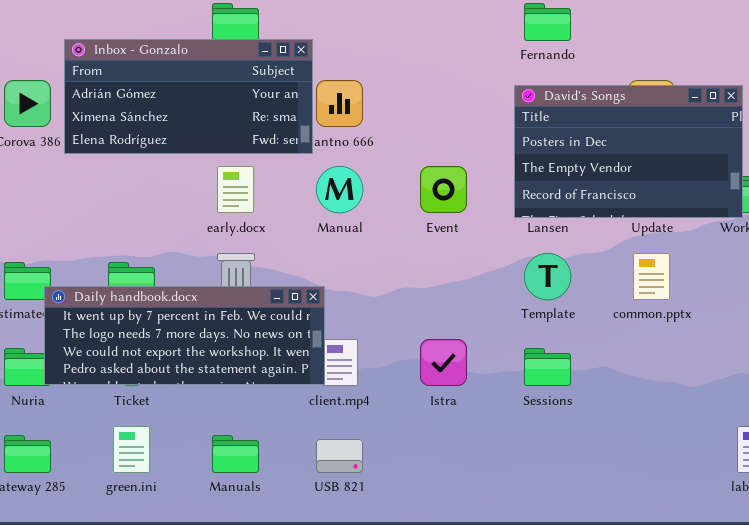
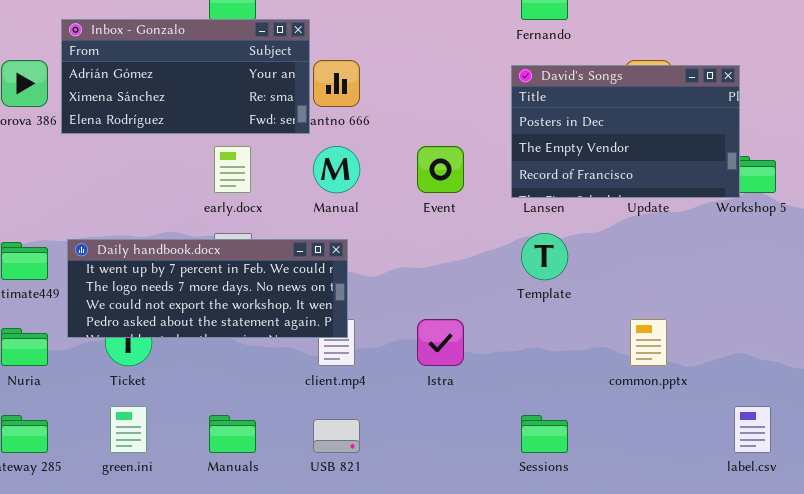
common.pptx: [633,253,670,300] -> [630,319,667,366], moved
Daily handbook.docx: [44,286,325,385] -> [67,239,348,338], moved
Sessions: [524,348,571,386] -> [521,415,568,453], moved

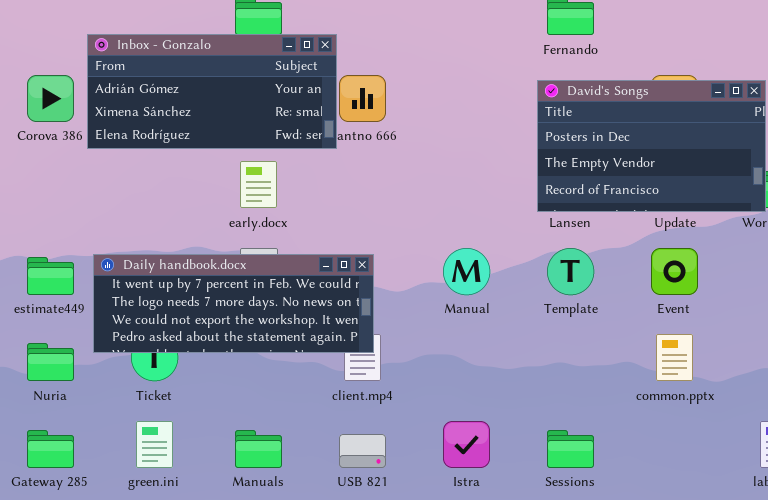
Manual: [313,146,360,193] -> [443,248,490,295], moved
Event: [417,146,464,193] -> [651,248,698,295], moved
Istra: [417,319,464,366] -> [443,421,490,468], moved

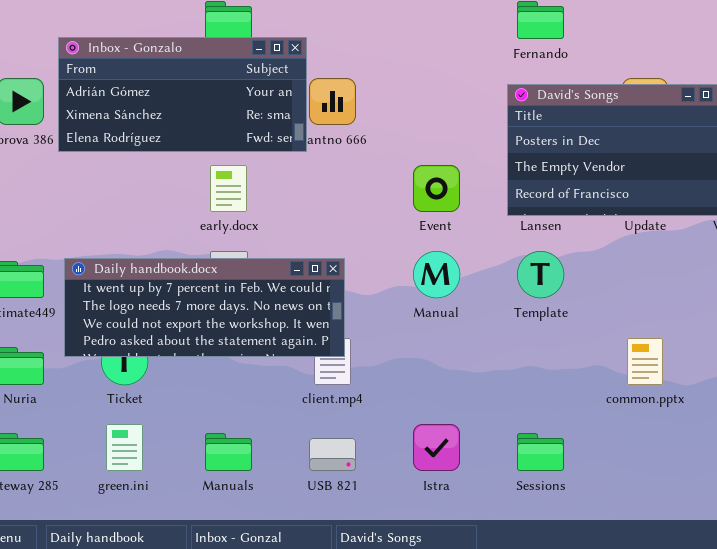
Event: [651,248,698,295] -> [413,165,460,212], moved

